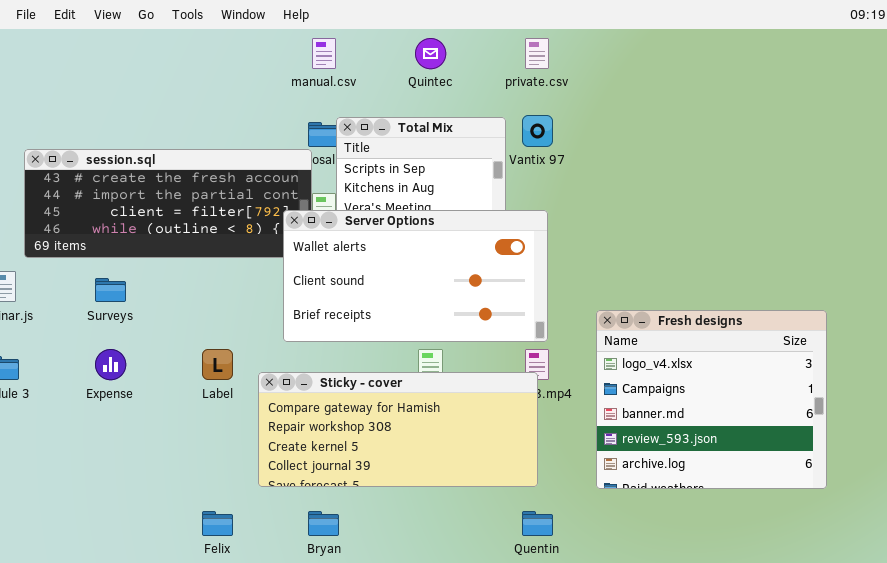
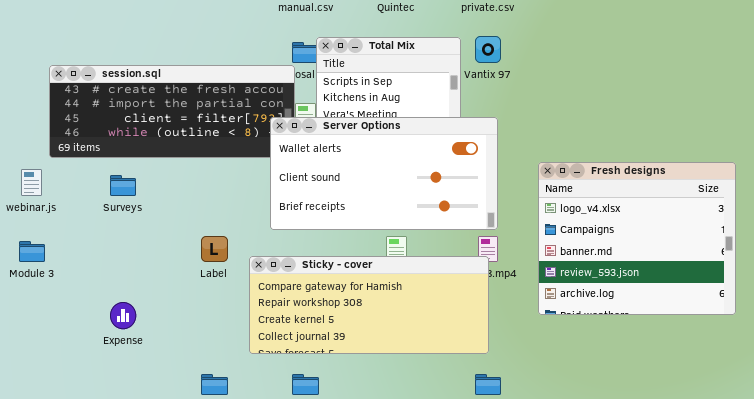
Fresh designs: [596,310,827,489] -> [538,162,736,315], moved
Expense: [95,349,126,380] -> [110,302,136,329], moved

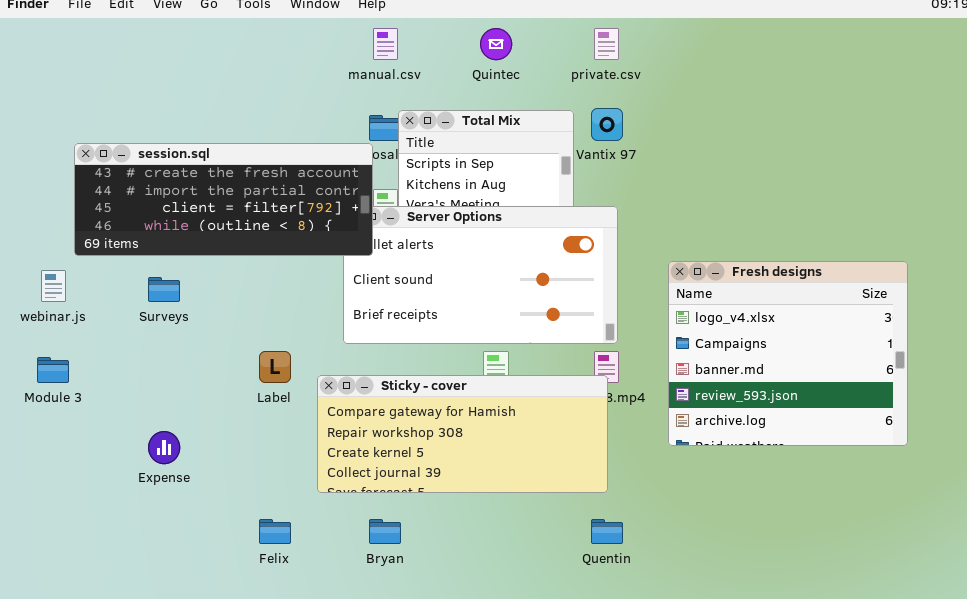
session.sql: [49,65,295,158] -> [74,143,373,256], raised

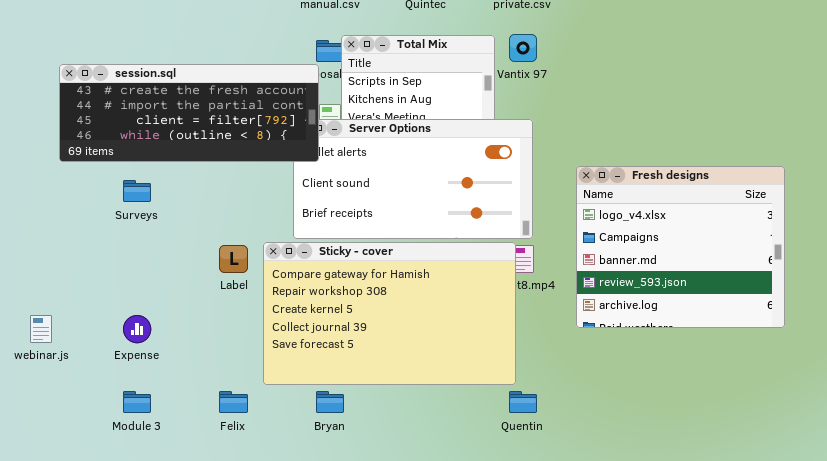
webinar.js: [41,270,66,302] -> [30,315,52,343], moved
Module 3: [37,357,69,383] -> [123,391,151,413], moved
Sticky - cover: [317,375,608,493] -> [263,242,516,385], moved, resized

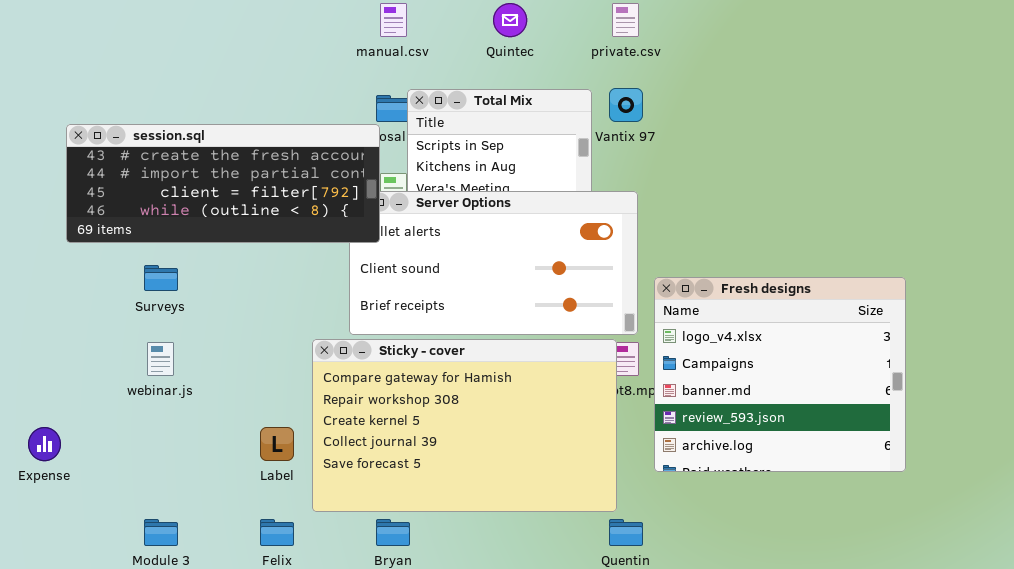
Fresh designs: [576,166,785,328] -> [654,277,906,472], moved
Label: [219,245,248,273] -> [260,427,294,461], moved
webinar.js: [30,315,52,343] -> [147,342,174,376], moved
Expense: [123,315,151,343] -> [28,427,61,461], moved

